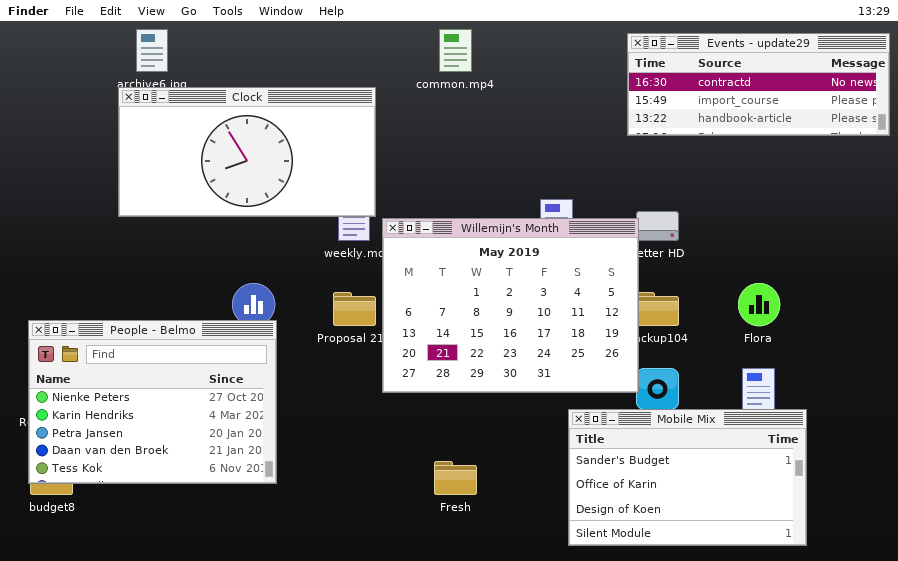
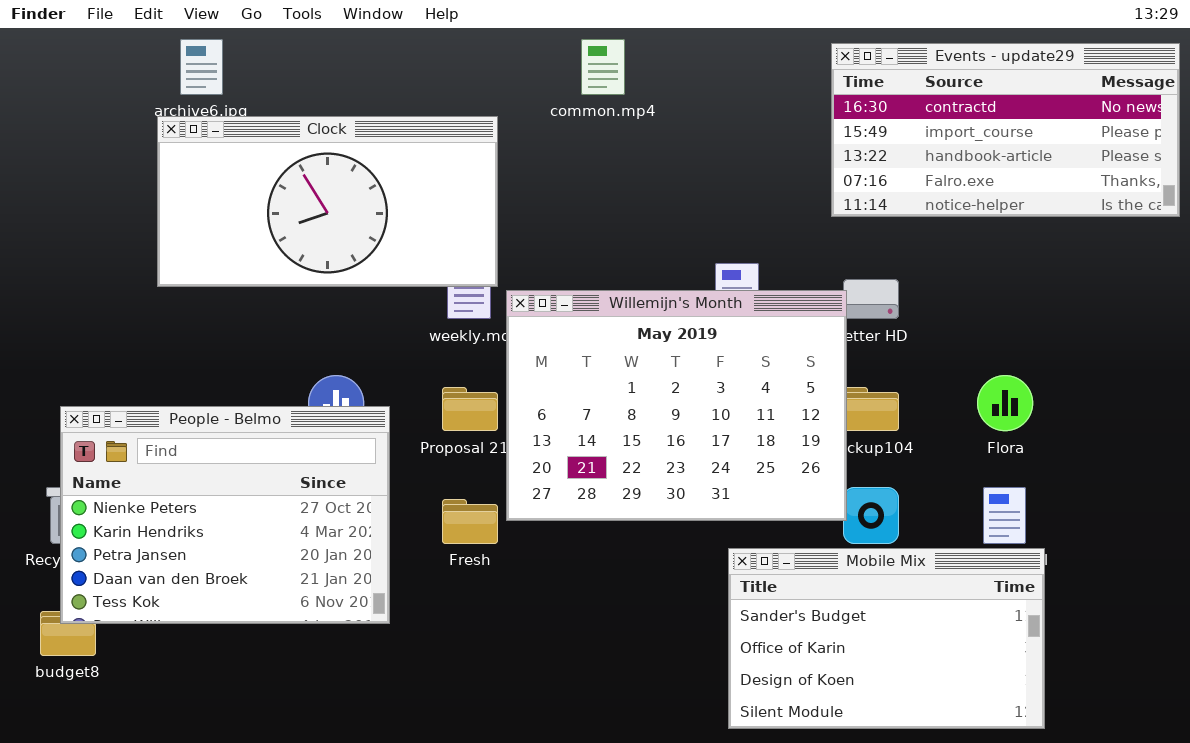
Events - update29: [627,33,890,136] -> [831,43,1180,217], resized
People - Belmo: [28,320,277,484] -> [60,406,390,624], moved
Mobile Mix: [568,409,807,546] -> [728,548,1045,729], moved
Fresh: [434,461,477,495] -> [442,499,498,544], moved

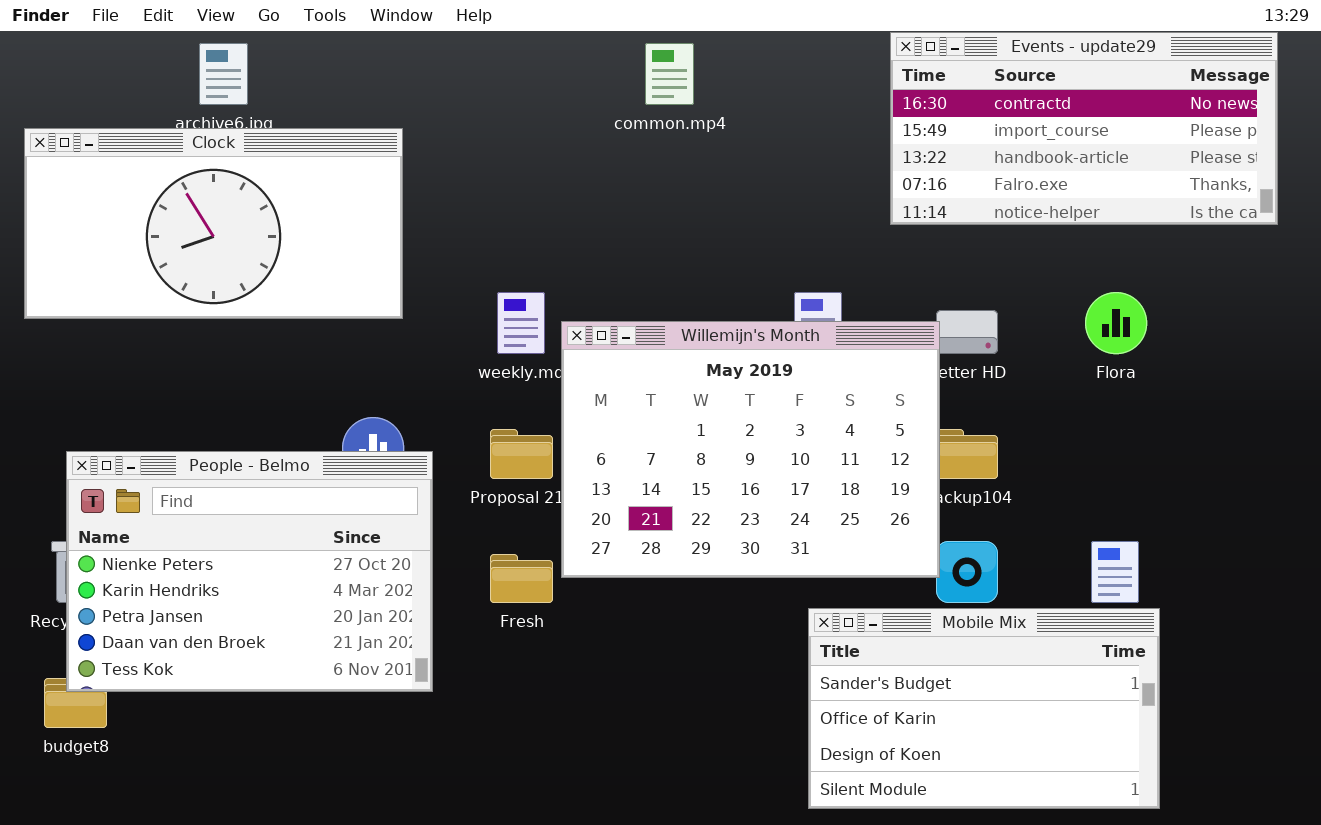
Events - update29: [831,43,1180,217] -> [890,32,1278,225], moved
Clock: [157,116,498,287] -> [24,128,403,319], moved
Flora: [977,375,1033,431] -> [1085,292,1147,354], moved

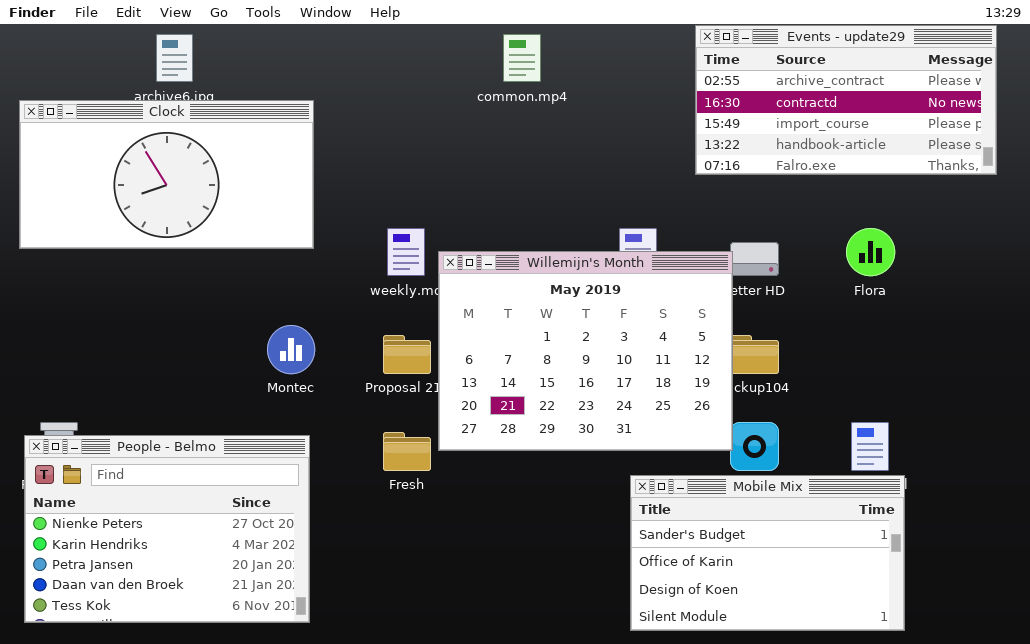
Events - update29: [890,32,1278,225] -> [695,25,997,175], scrolled up 1 row
People - Belmo: [66,451,433,692] -> [24,435,310,623], moved

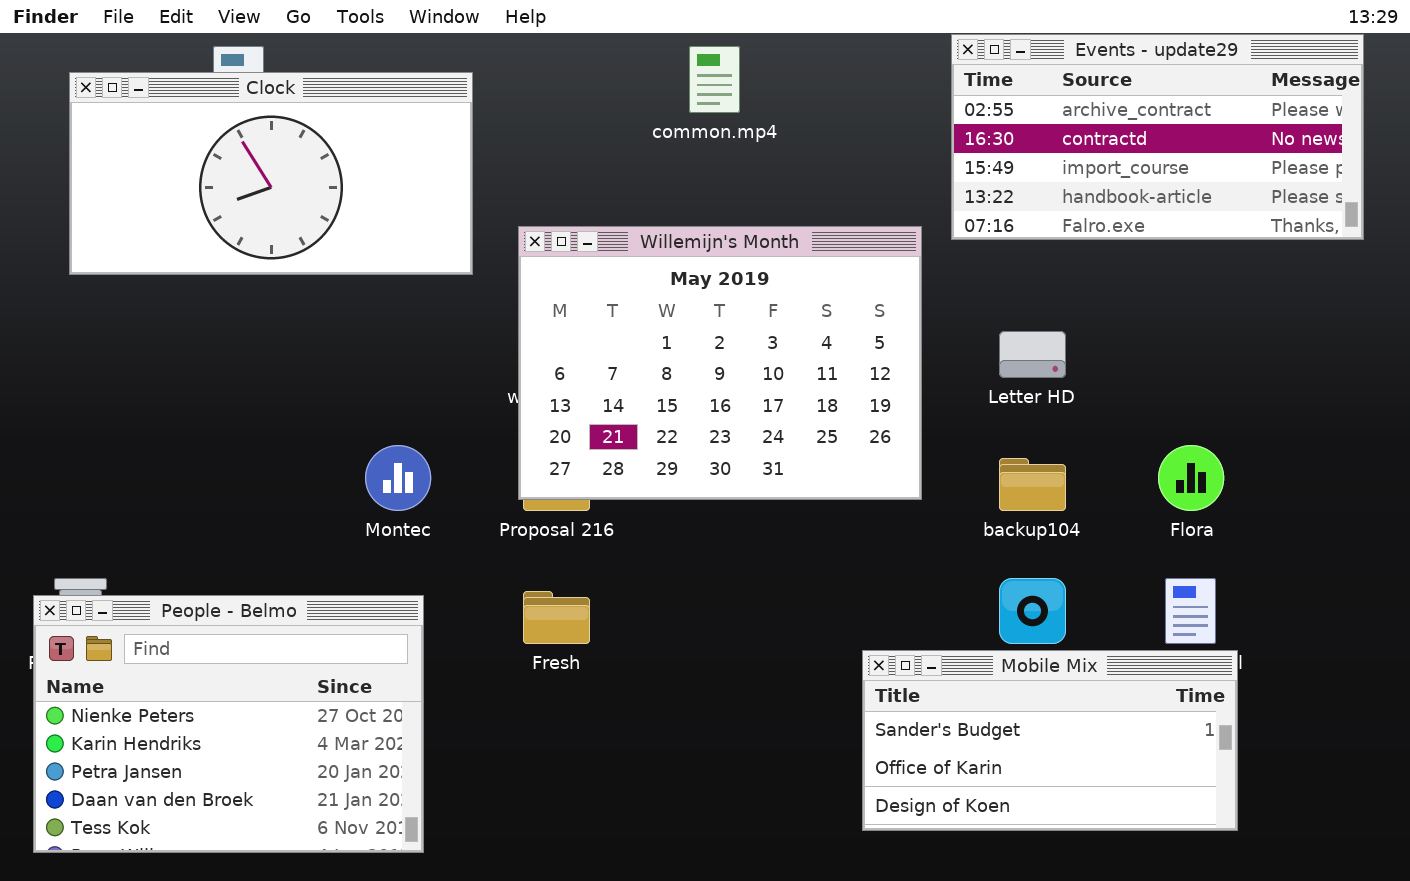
Clock: [19,100,314,249] -> [69,72,473,275], moved
Flora: [846,228,895,276] -> [1158,445,1224,511], moved
Willemijn's Month: [438,251,733,451] -> [518,226,922,500], moved
Mobile Mix: [630,475,905,631] -> [862,650,1238,831], resized

